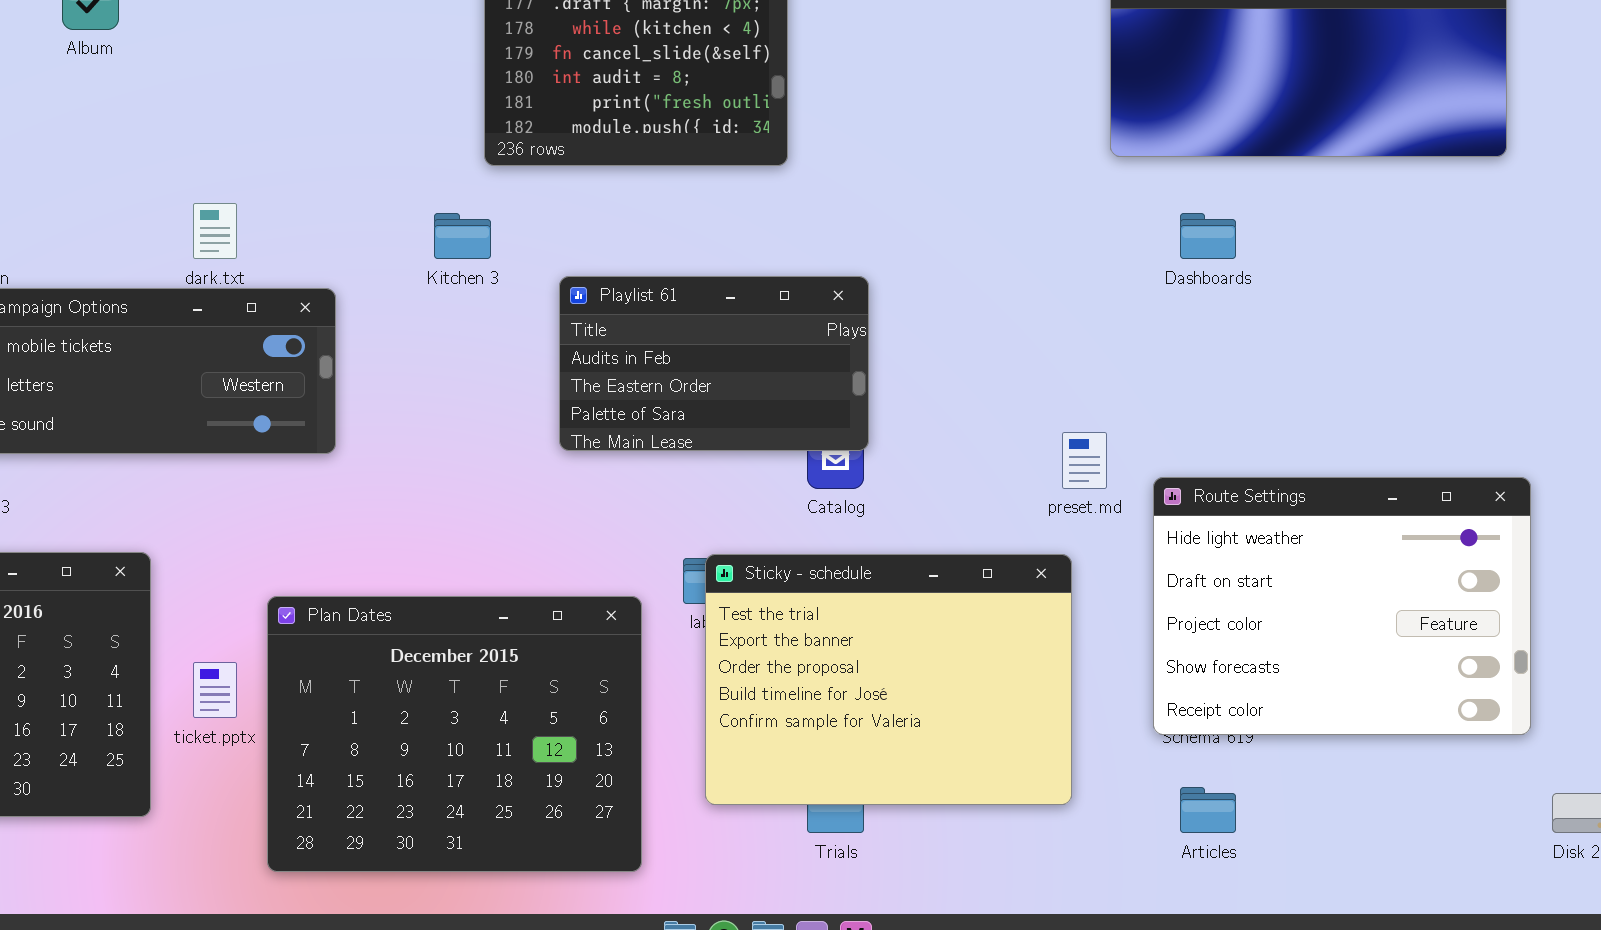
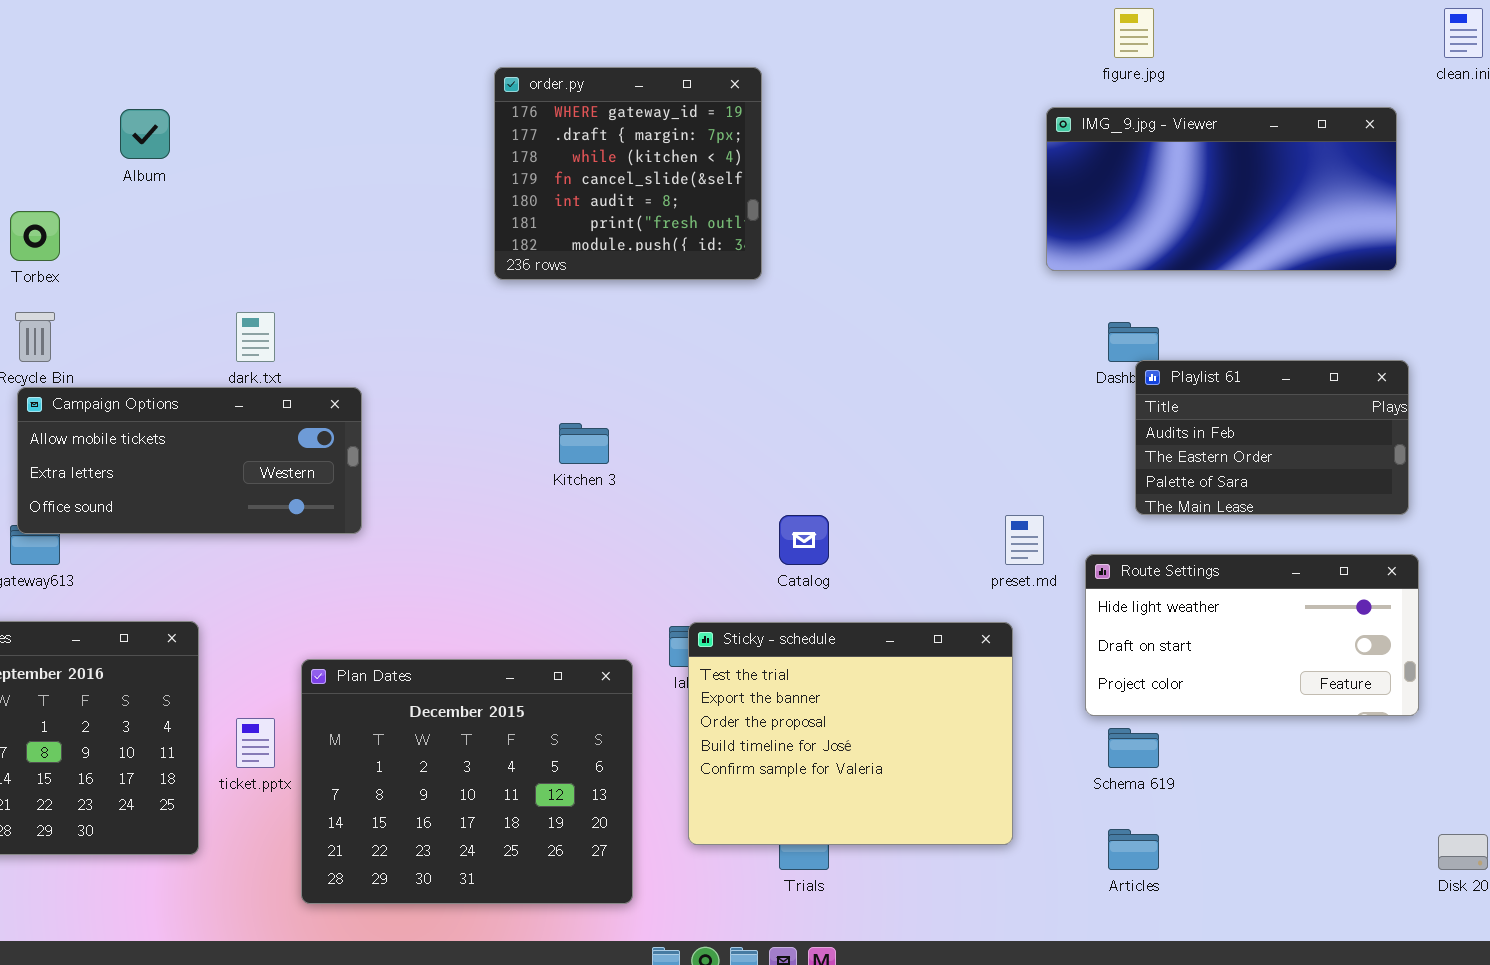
Kitchen 3: [434,213,491,259] -> [559,423,609,464], moved
Playlist 61: [559,276,869,451] -> [1135,360,1409,515], moved
Route Settings: [1153,477,1531,735] -> [1085,554,1419,716], resized

